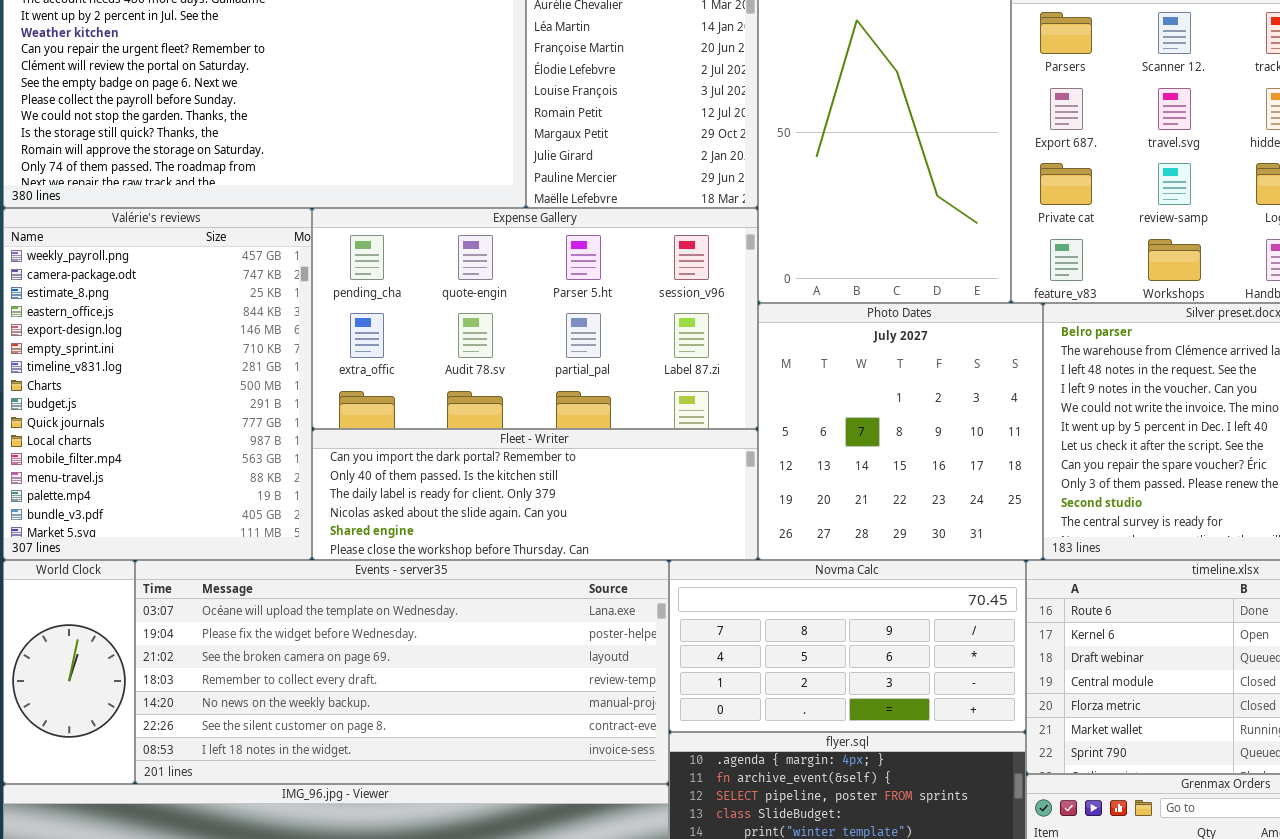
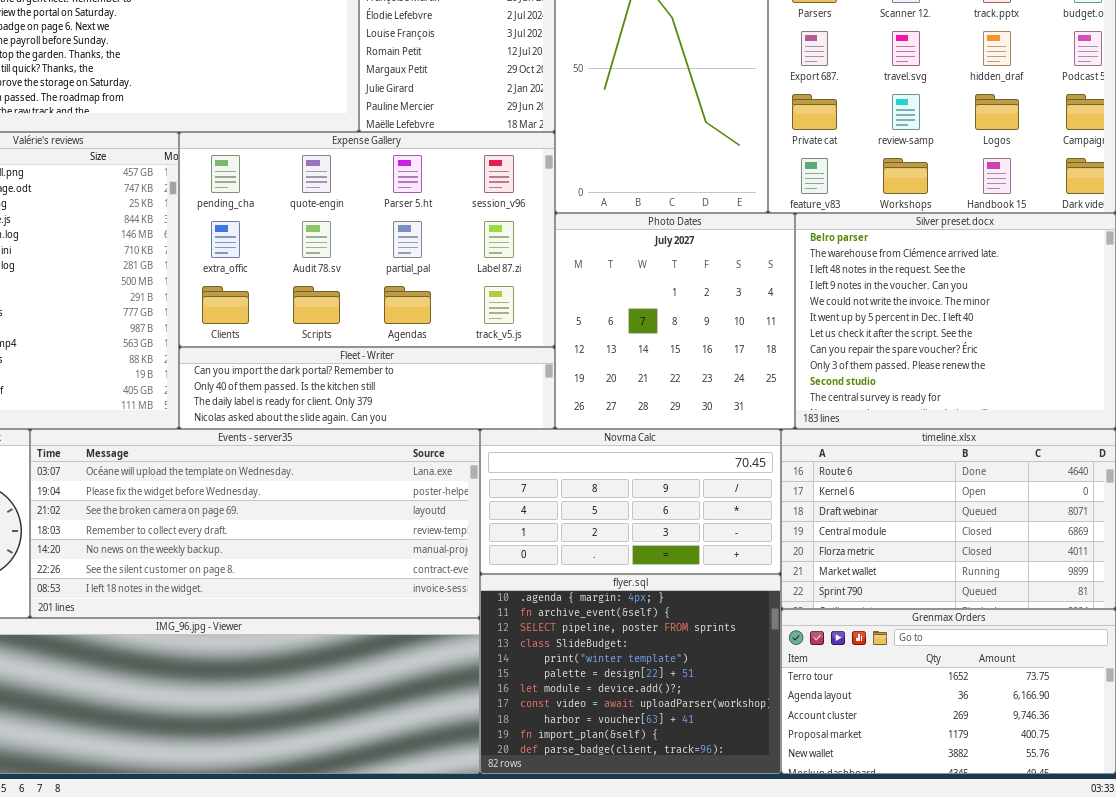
Expense Gallery: [312,208,758,429] -> [179,132,555,347], resized
Fleet - Writer: [312,429,758,560] -> [179,347,555,429], resized

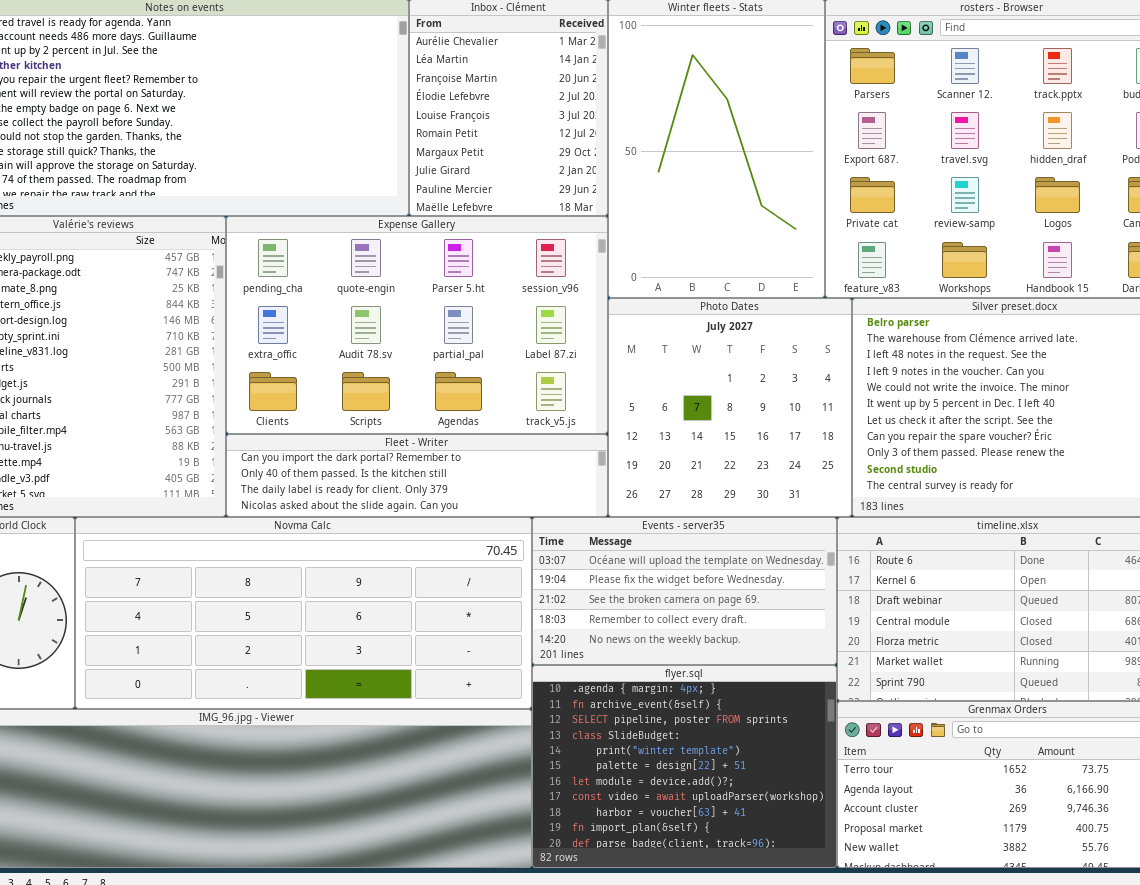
Events - server35: [30,429,480,618] -> [532,517,837,665], moved, resized
Novma Calc: [480,429,781,574] -> [75,517,532,709], moved, resized

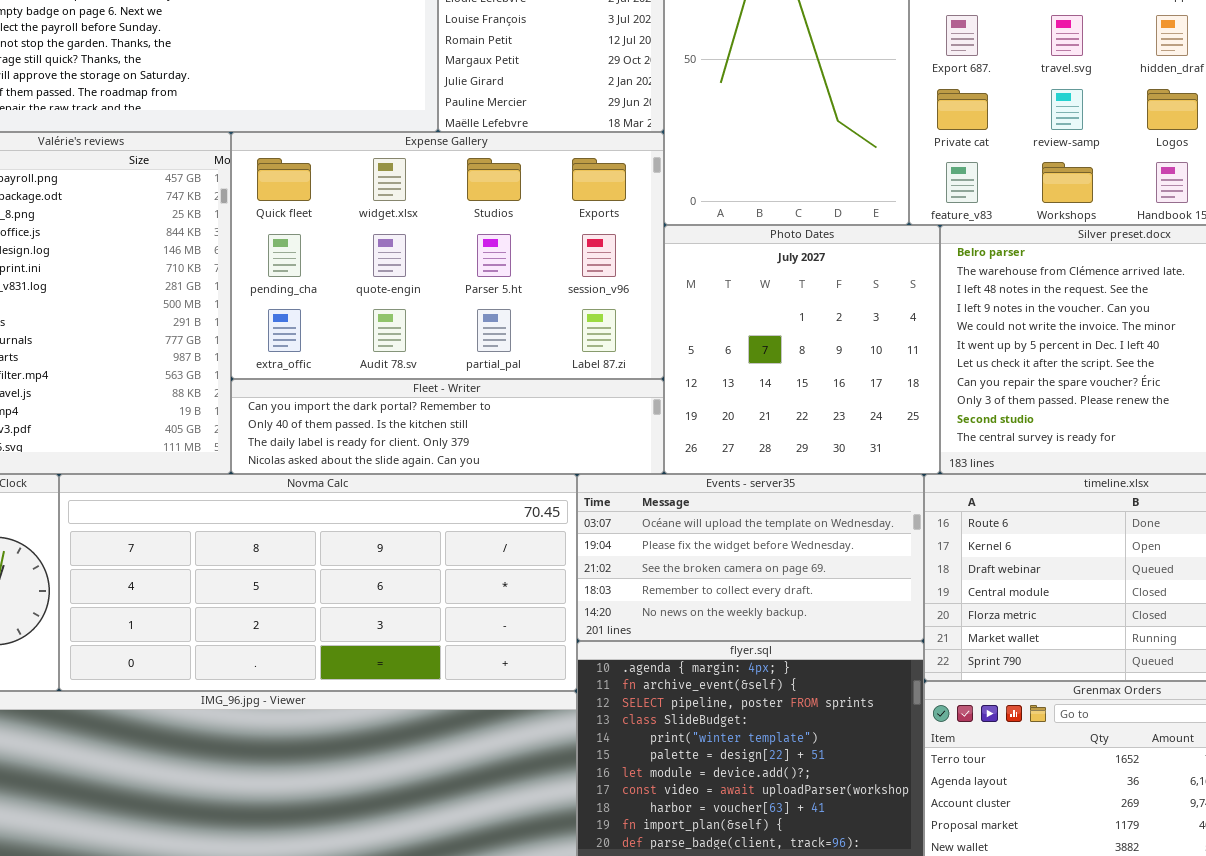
Expense Gallery: [226,216,608,434] -> [231,132,664,379], scrolled up 1 row

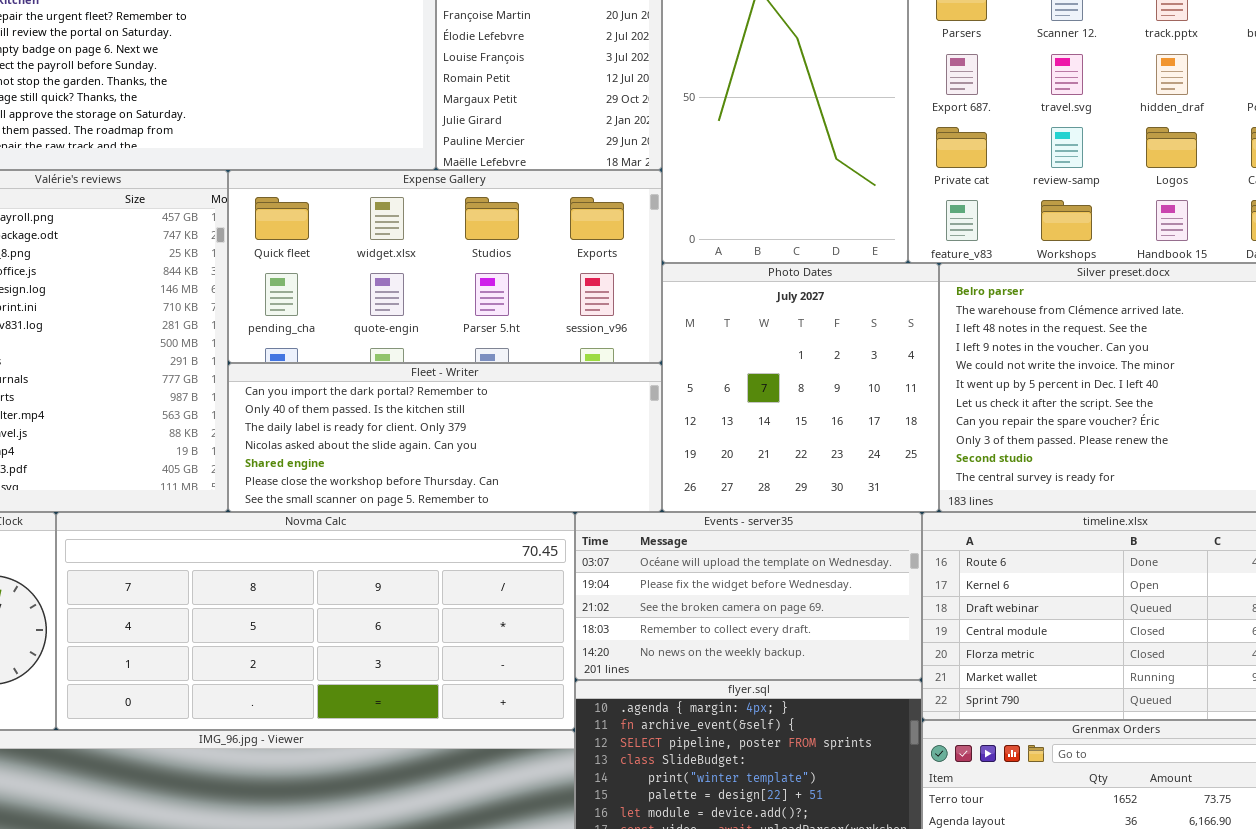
Expense Gallery: [231,132,664,379] -> [228,170,662,363], resized
Fleet - Writer: [231,379,664,474] -> [228,363,662,512], resized

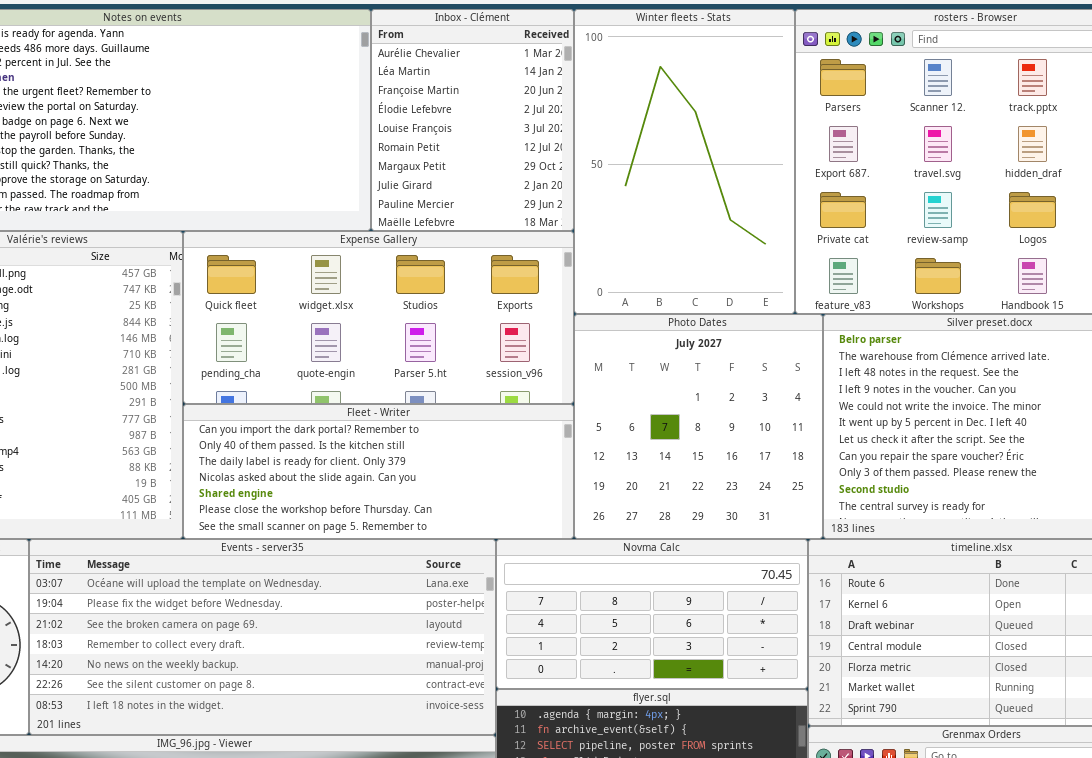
Novma Calc: [56,512,575,730] -> [496,539,808,689], moved, resized
Events - server35: [575,512,922,680] -> [29,539,496,735], moved, resized

